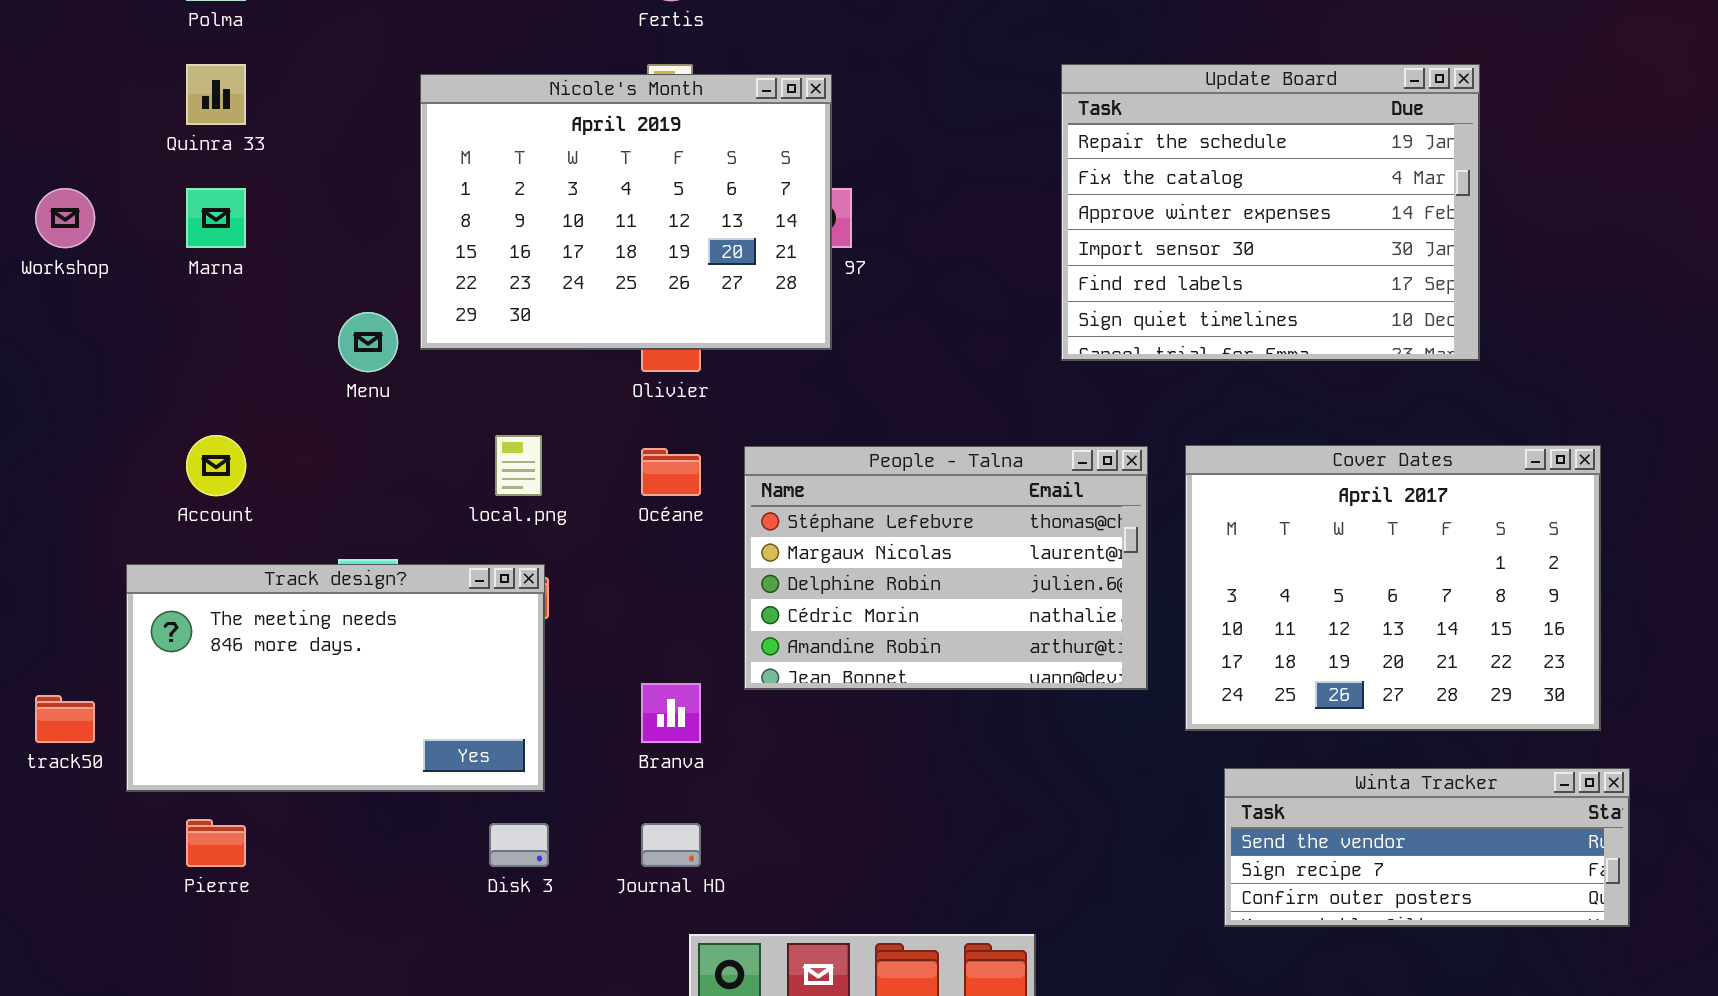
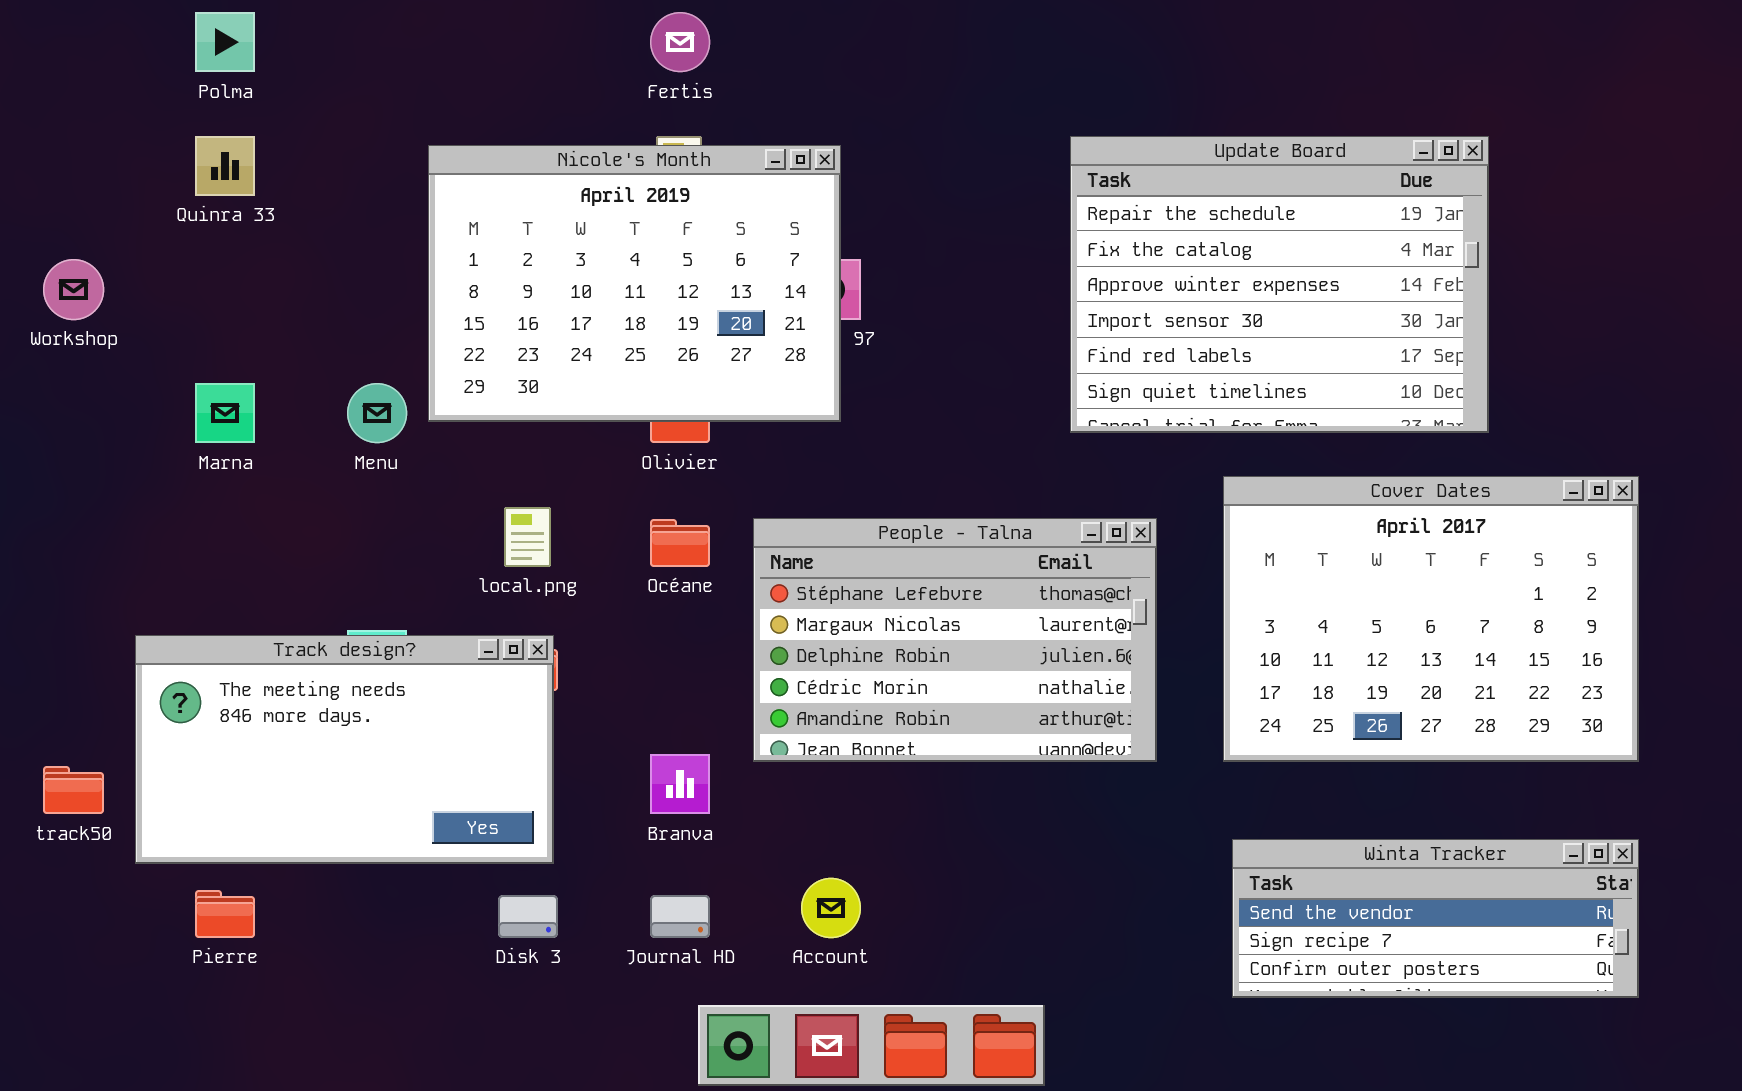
Marna: [186,188,246,248] -> [195,383,255,443], moved
Account: [186,435,246,496] -> [801,878,861,938], moved
Cover Dates: [1185,445,1601,731] -> [1223,476,1639,762], moved

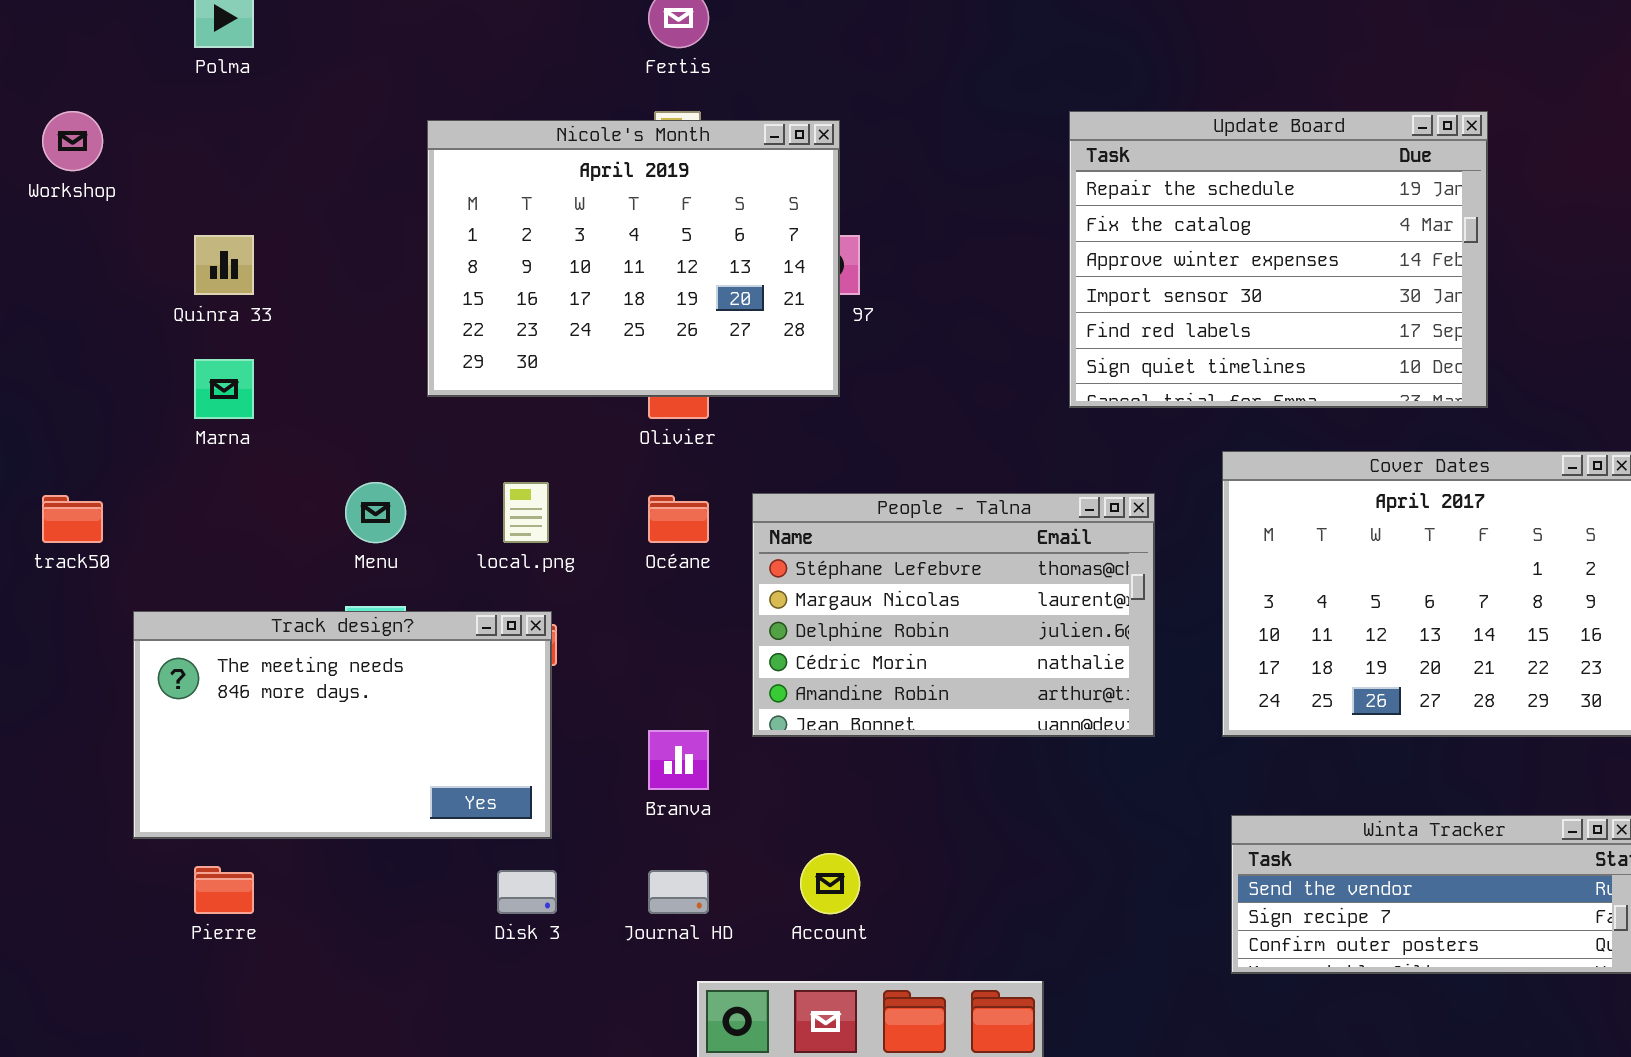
Quinra 33: [195,136,255,196] -> [194,235,254,295], moved
Workshop: [43,259,104,320] -> [42,111,103,171], moved
Menu: [347,383,407,443] -> [345,482,406,543], moved
track50: [43,766,104,814] -> [42,495,103,543], moved

